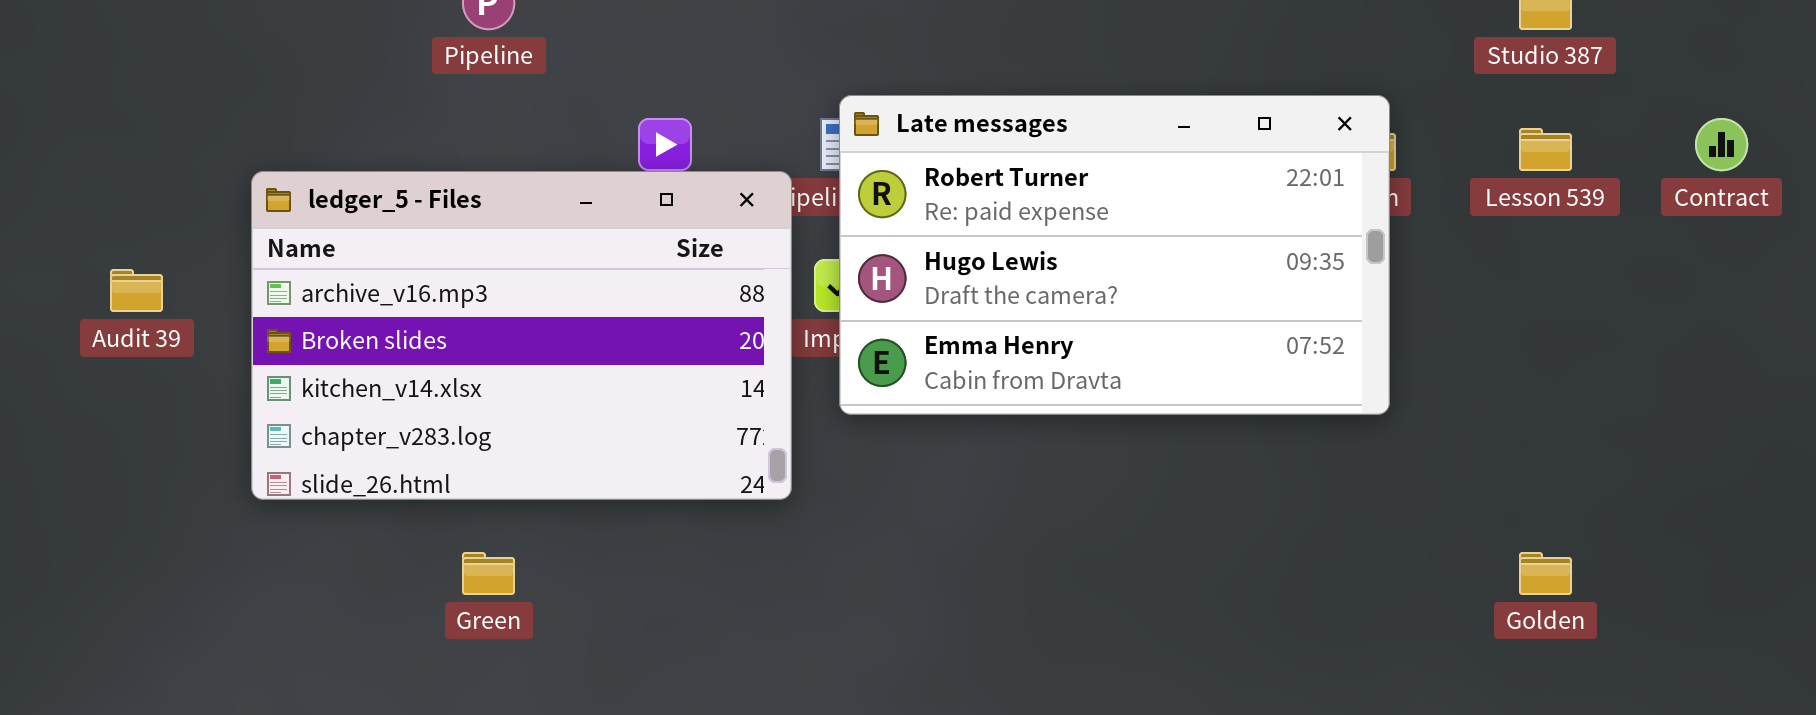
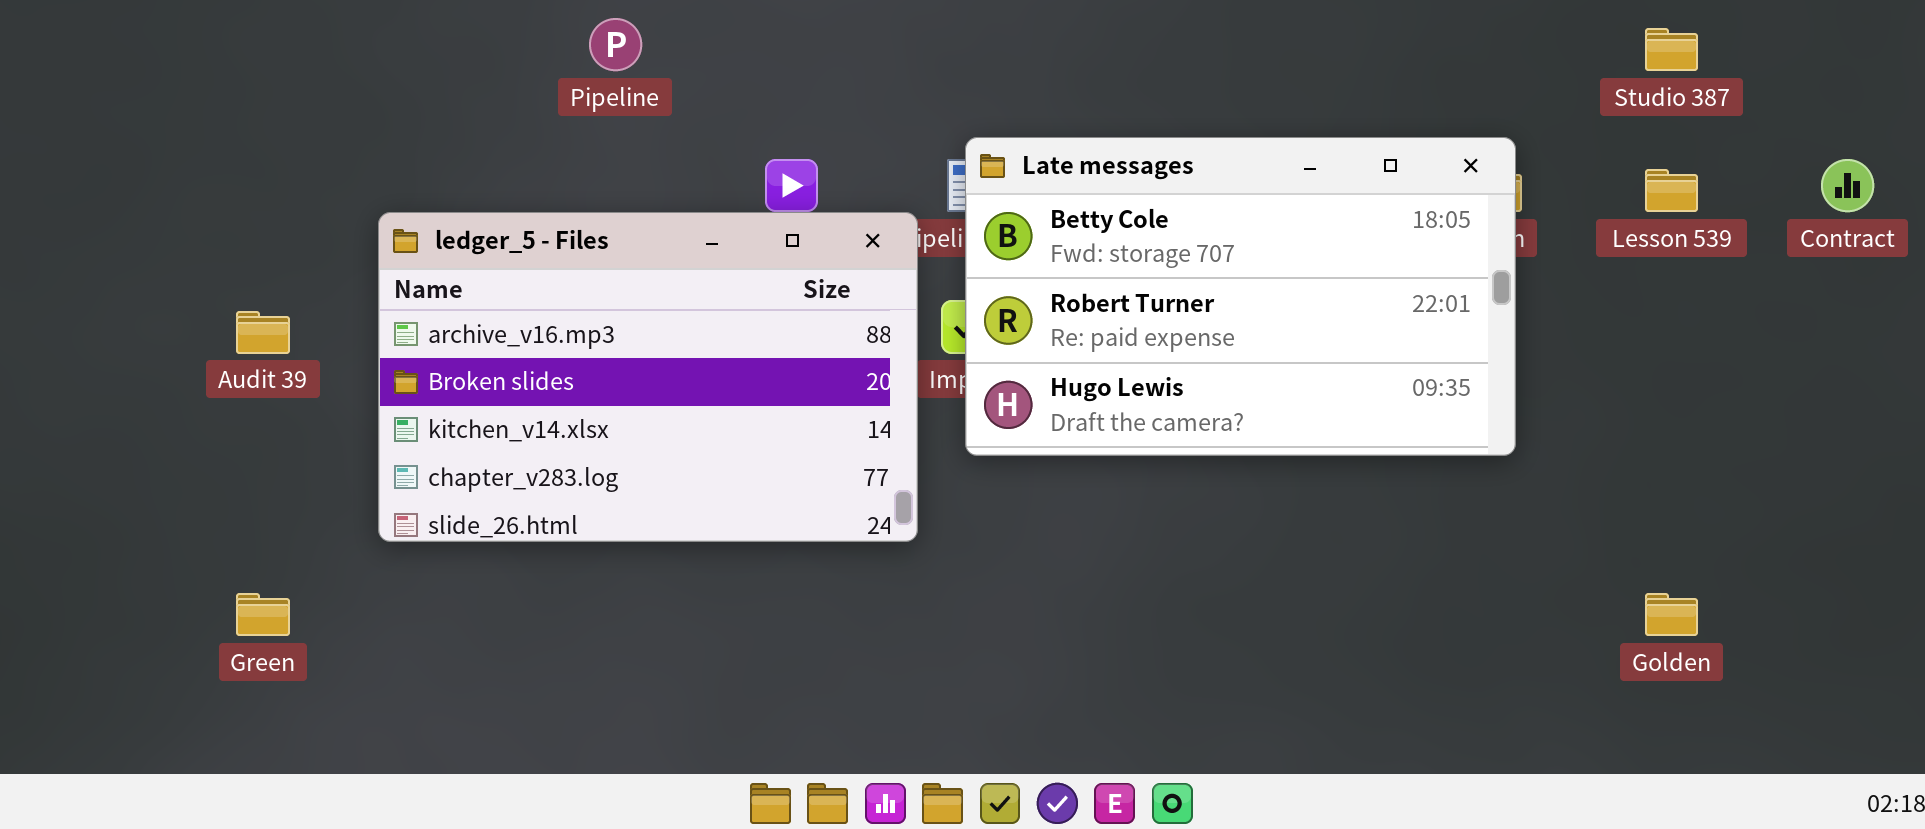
Late messages: [839,95,1390,415] -> [965,137,1516,456], scrolled up 1 row
Green: [462,552,515,595] -> [236,593,290,636], moved

